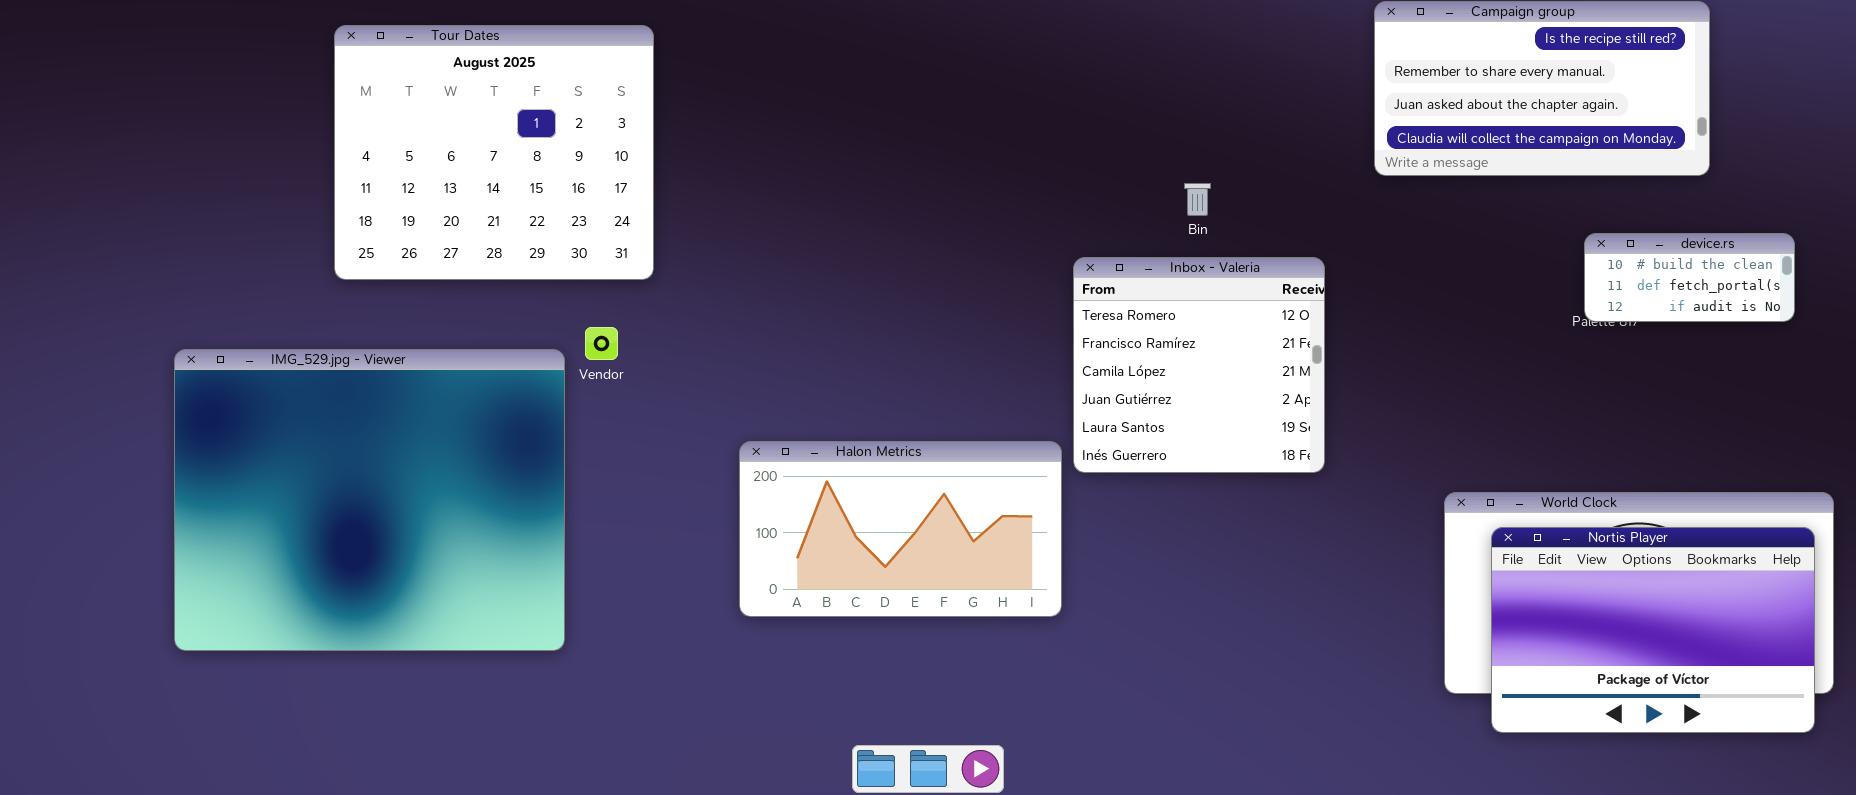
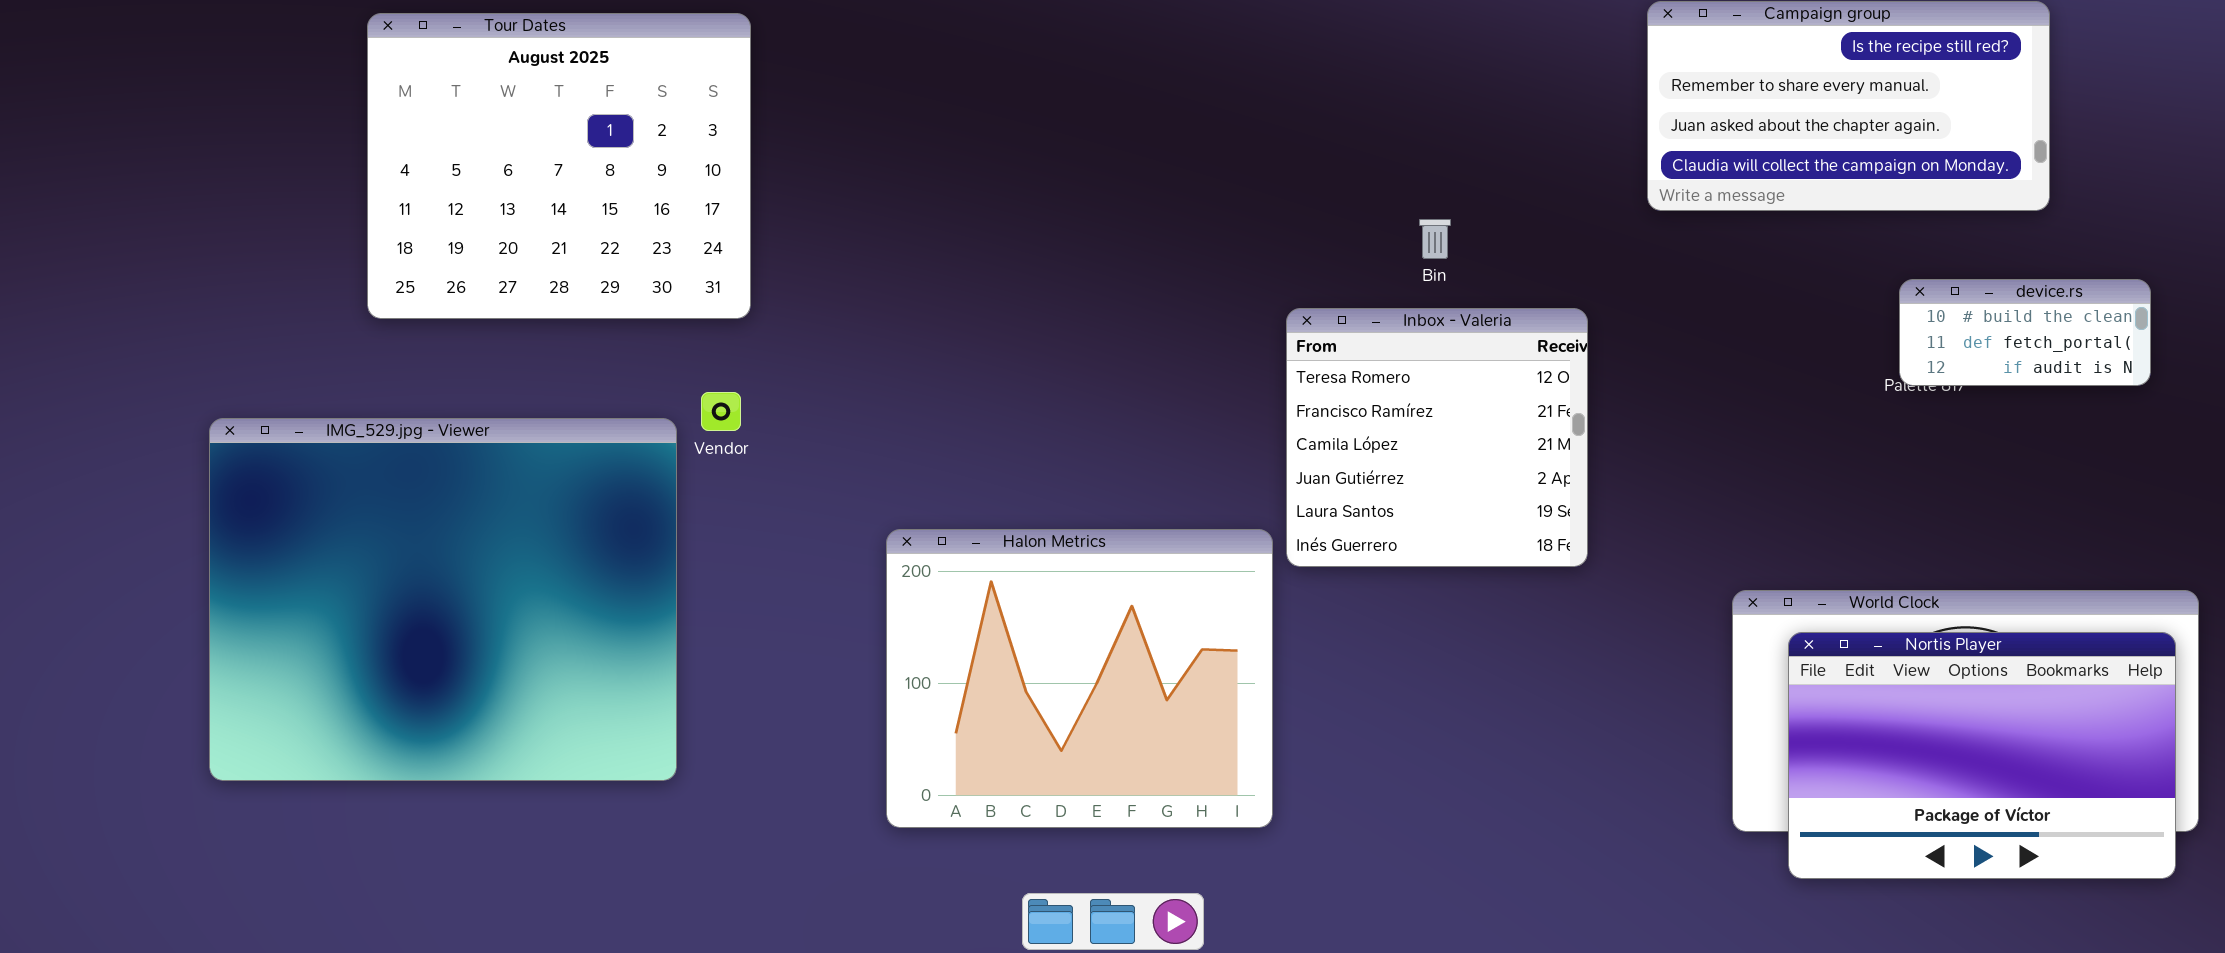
Tour Dates: [334,25,654,280] -> [367,13,751,319], moved
Halon Metrics: [739,441,1062,617] -> [886,529,1273,828], resized

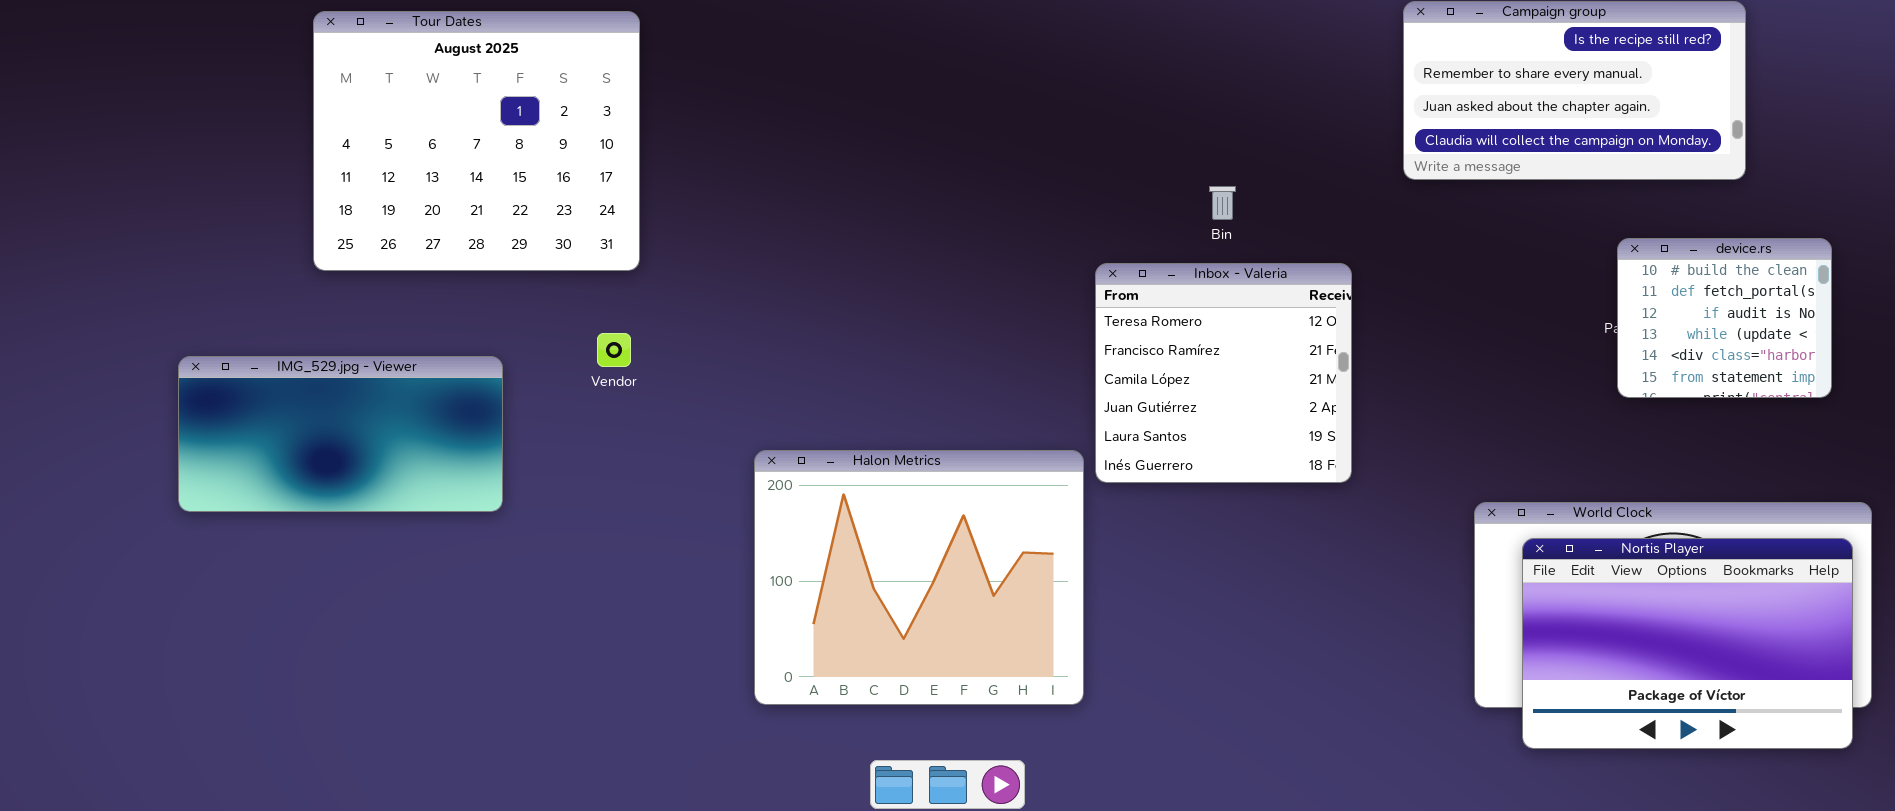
device.rs: [1899,279,2151,386] -> [1617,238,1832,398], resized
IMG_529.jpg - Viewer: [209,418,677,781] -> [178,356,503,512], resized

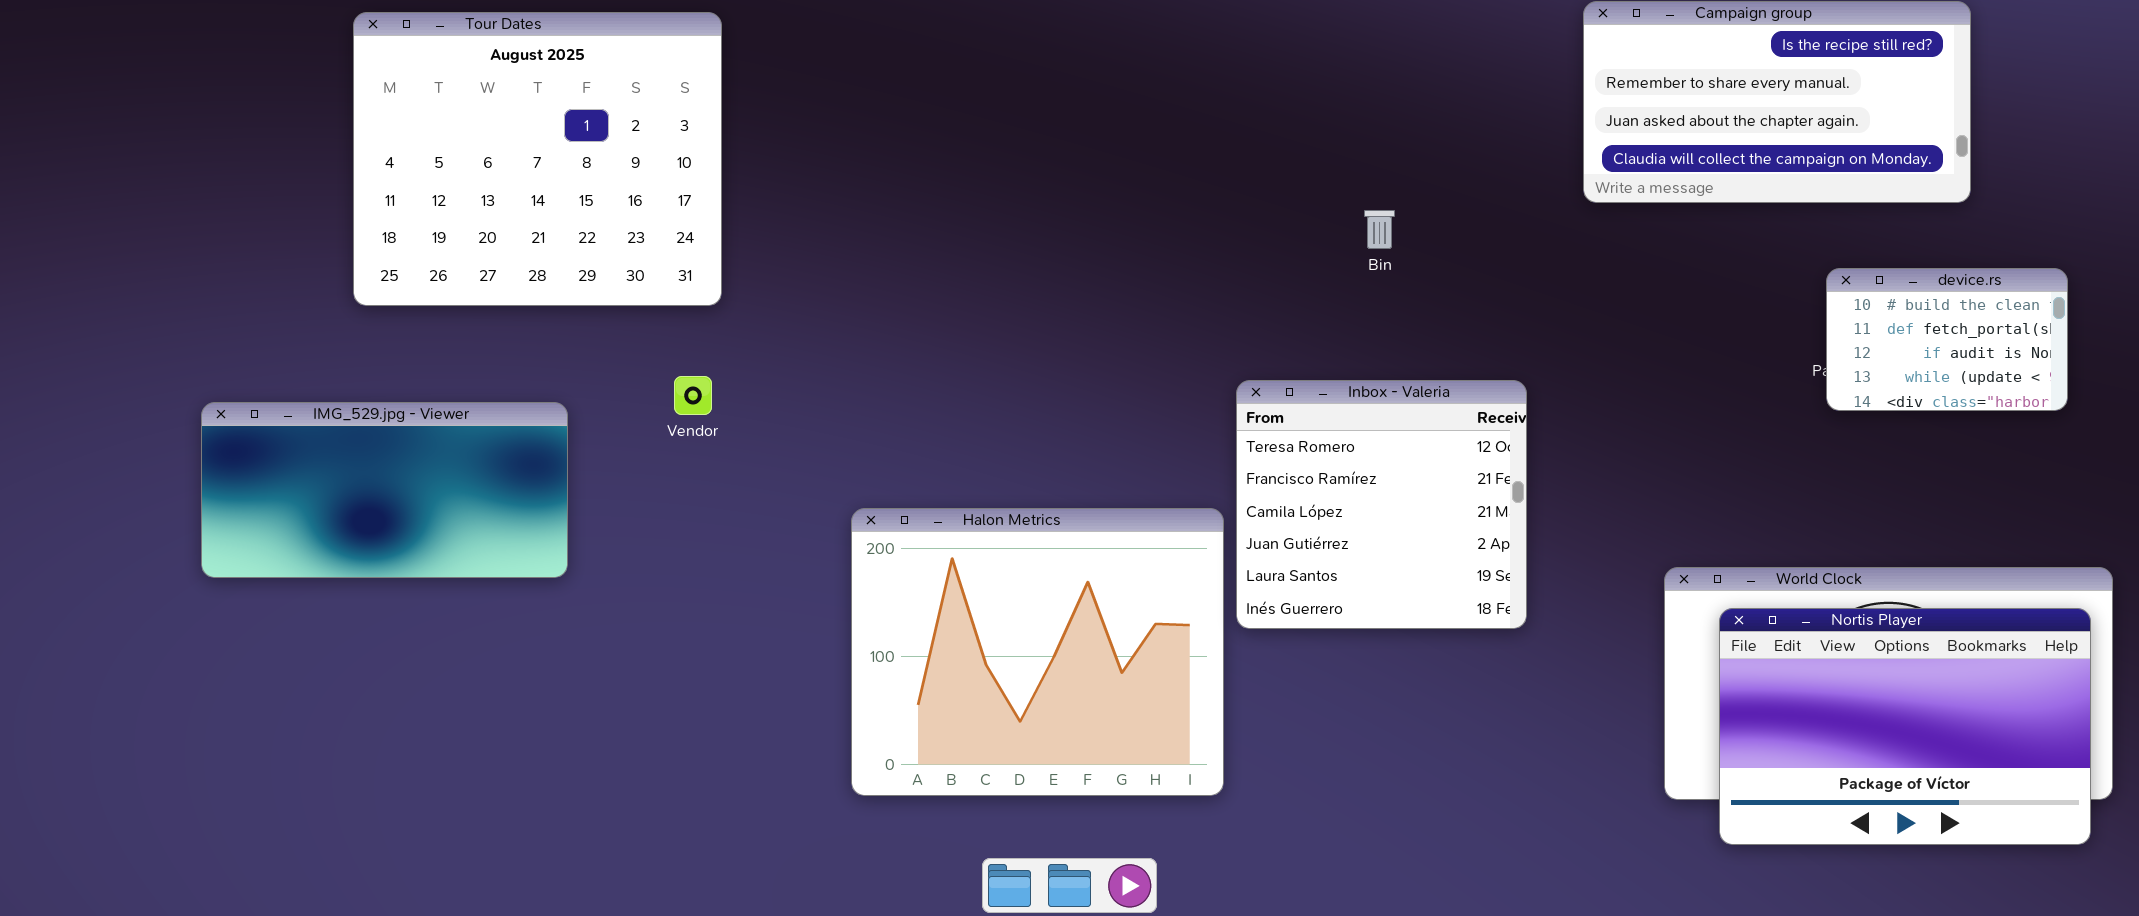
device.rs: [1617,238,1832,398] -> [1826,268,2068,411], resized
Inbox - Valeria: [1095,263,1352,483] -> [1236,380,1527,629], moved

